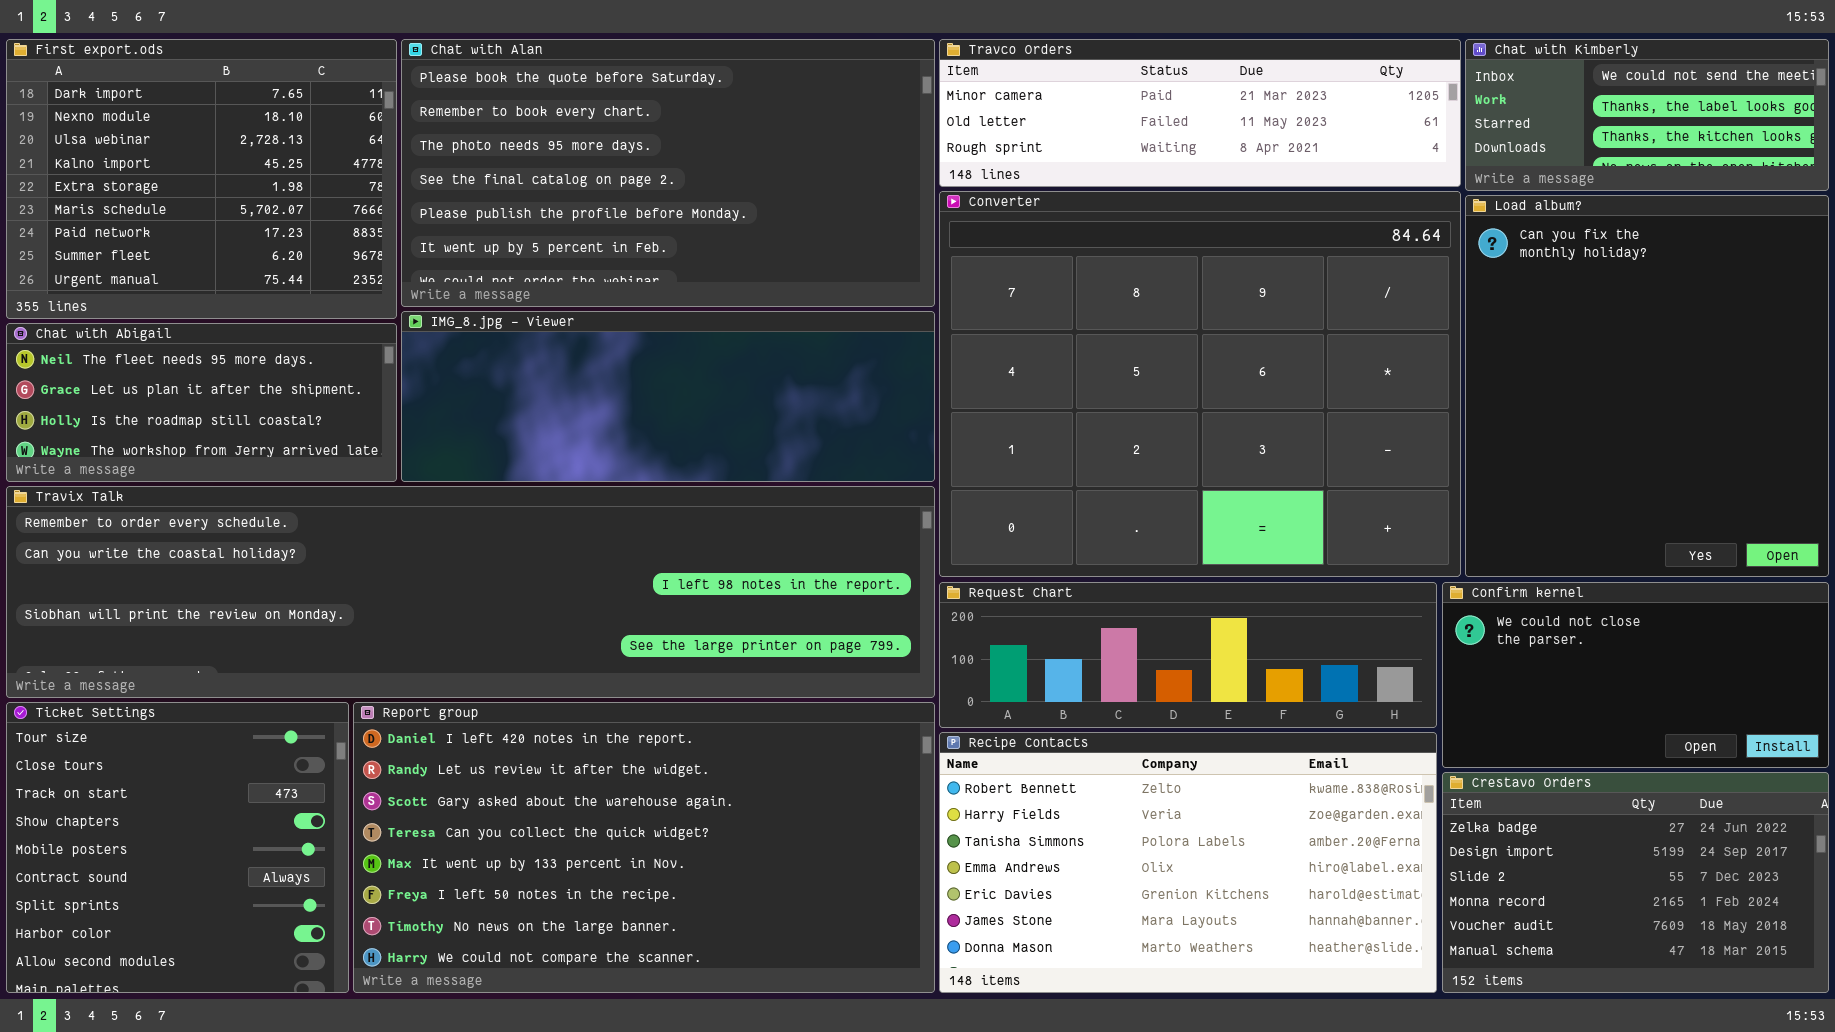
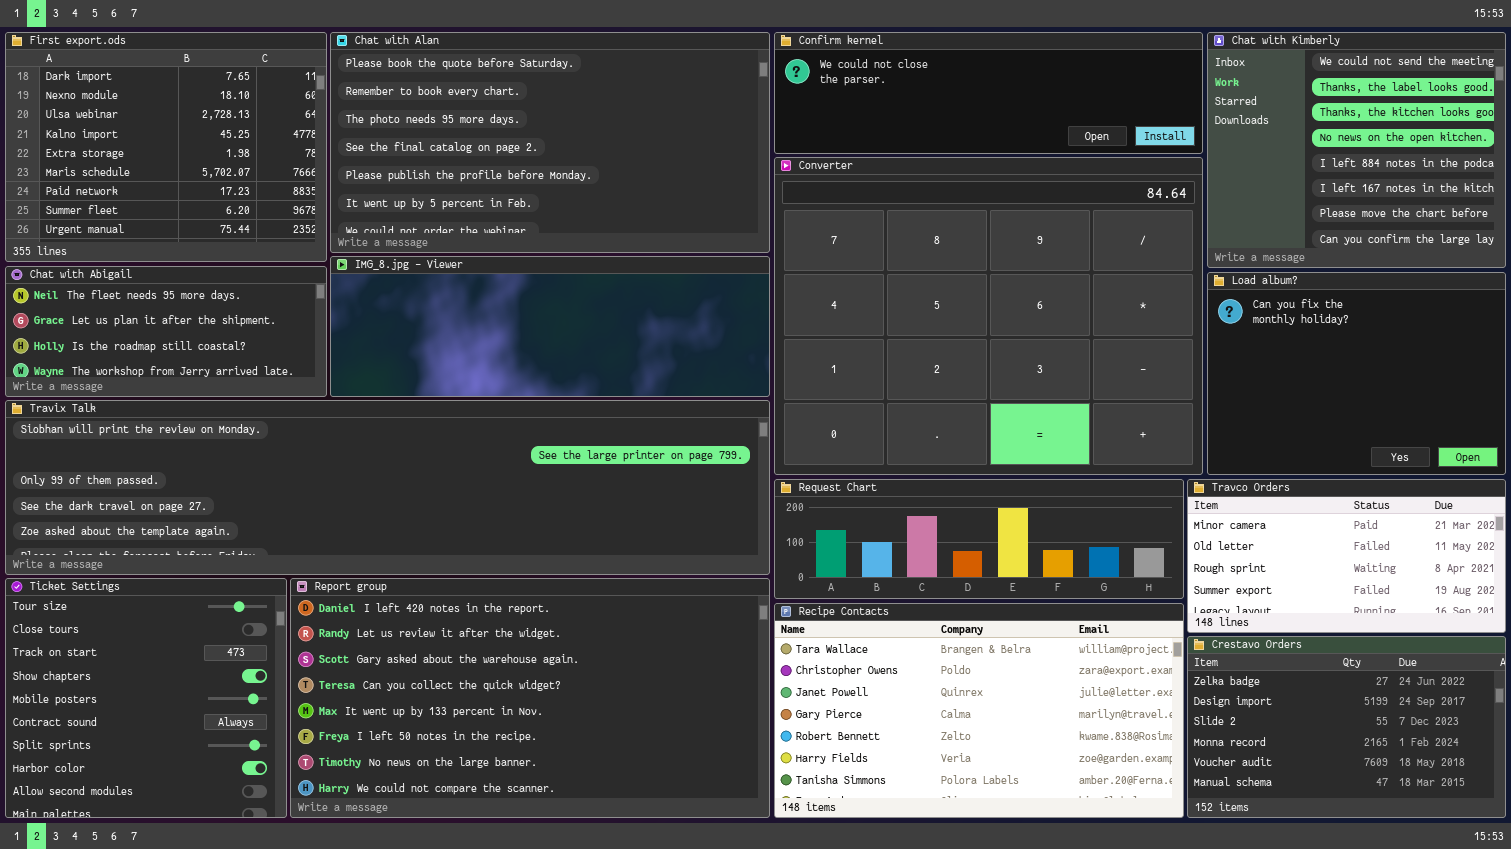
Travco Orders: [939,39,1461,187] -> [1187,479,1506,633], moved, resized
Chat with Kimberly: [1465,39,1829,191] -> [1207,32,1506,268], resized
Load album?: [1465,195,1829,577] -> [1207,272,1506,475], resized
Travix Talk: [6,486,935,698] -> [5,400,770,575], scrolled down 3 rows
Confirm kernel: [1442,582,1829,768] -> [774,32,1203,154], moved, resized
Recipe Contacts: [939,732,1437,993] -> [774,603,1184,818], scrolled up 4 rows

